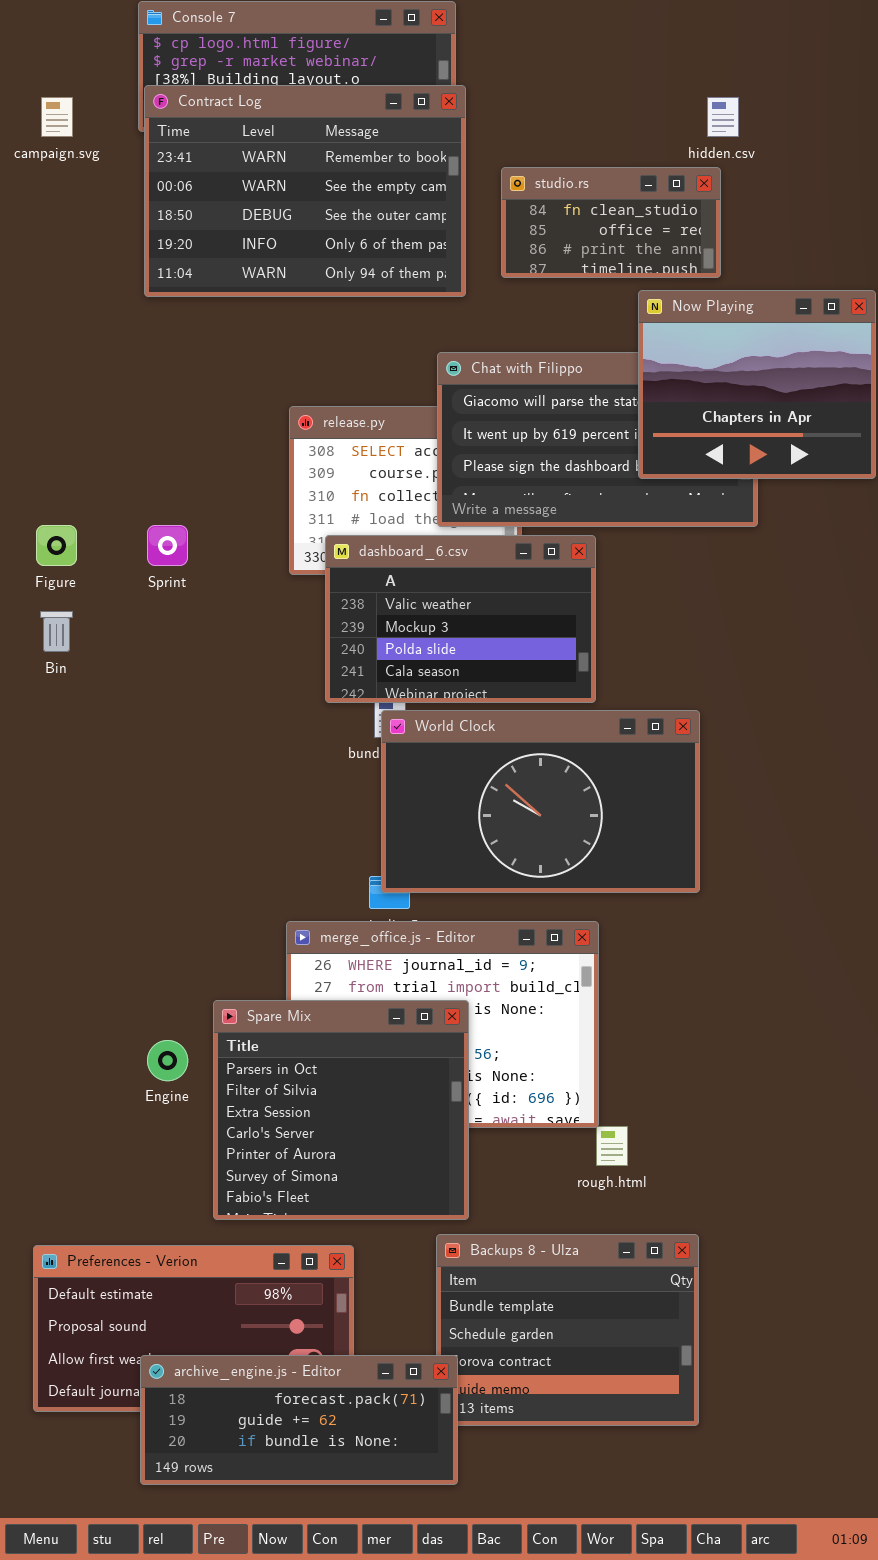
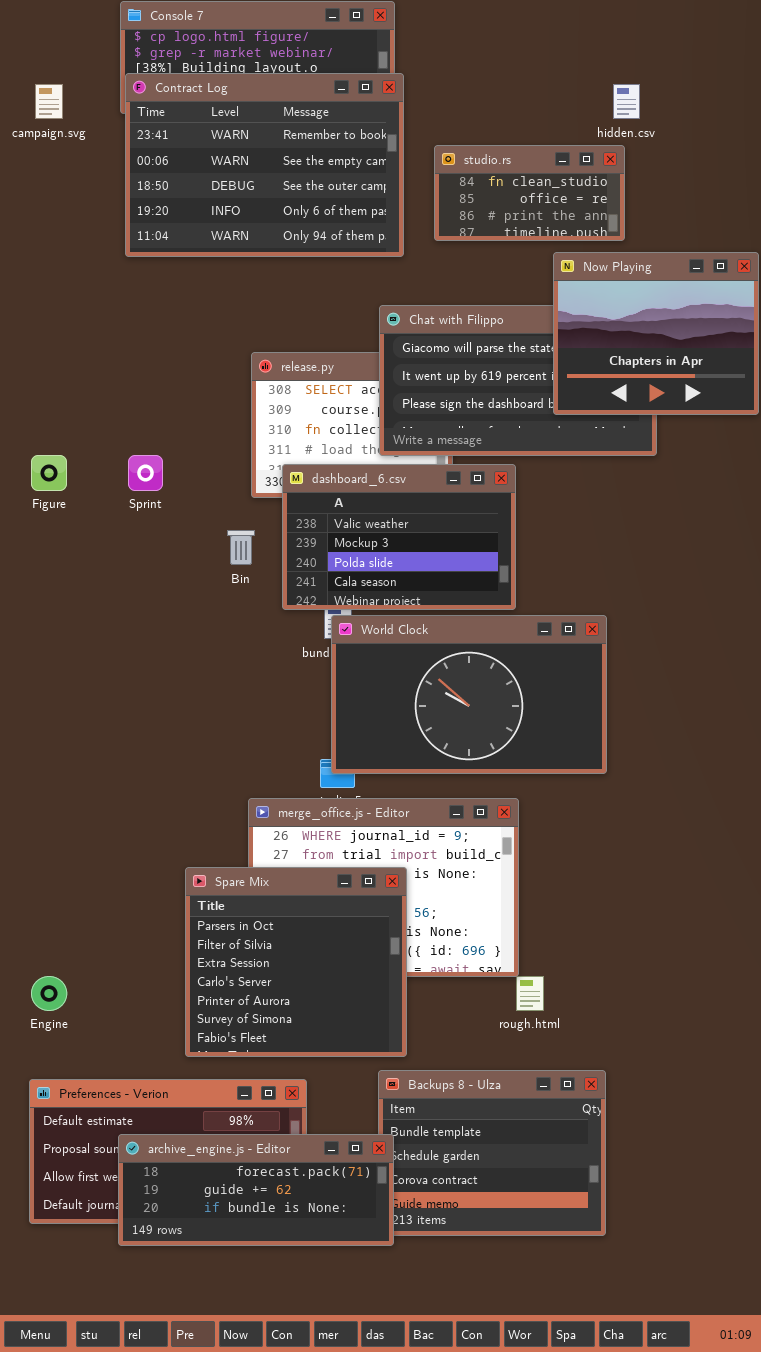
Bin: [40,611,73,652] -> [227,530,255,565], moved
Engine: [147,1040,188,1081] -> [31,976,67,1011], moved
archive_engine.js - Editor: [140,1355,458,1485] -> [118,1134,394,1246], moved

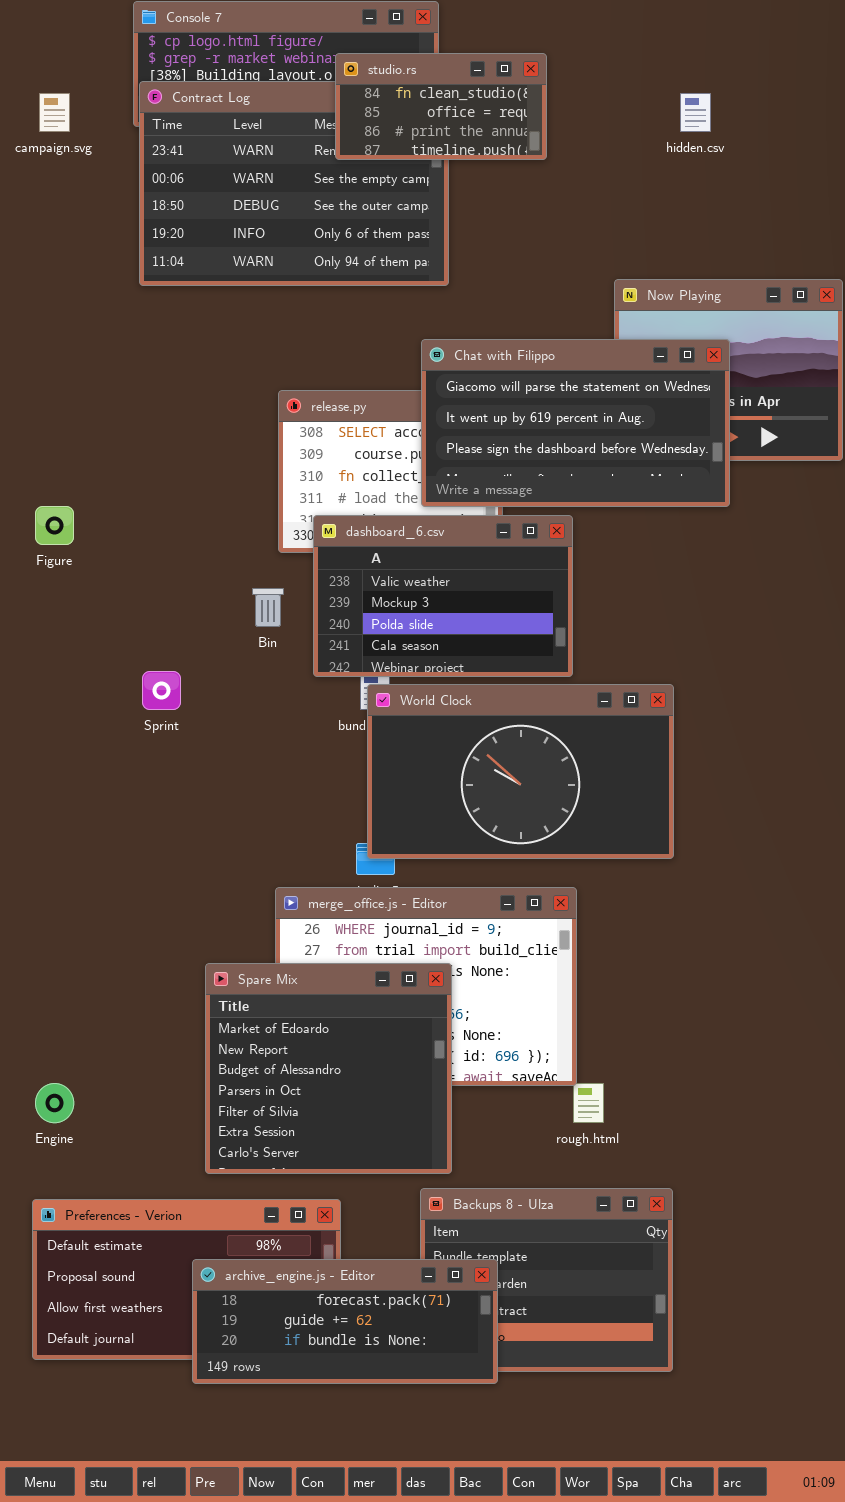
studio.rs: [434,145,625,241] -> [335,53,547,160], moved
Chat with Filippo: [379,305,657,456] -> [421,339,730,507], raised
Sprint: [128,455,163,491] -> [142,671,181,710], moved
Spare Mix: [185,867,407,1057] -> [205,963,452,1174], scrolled up 3 rows
archive_engine.js - Editor: [118,1134,394,1246] -> [192,1259,498,1384], moved

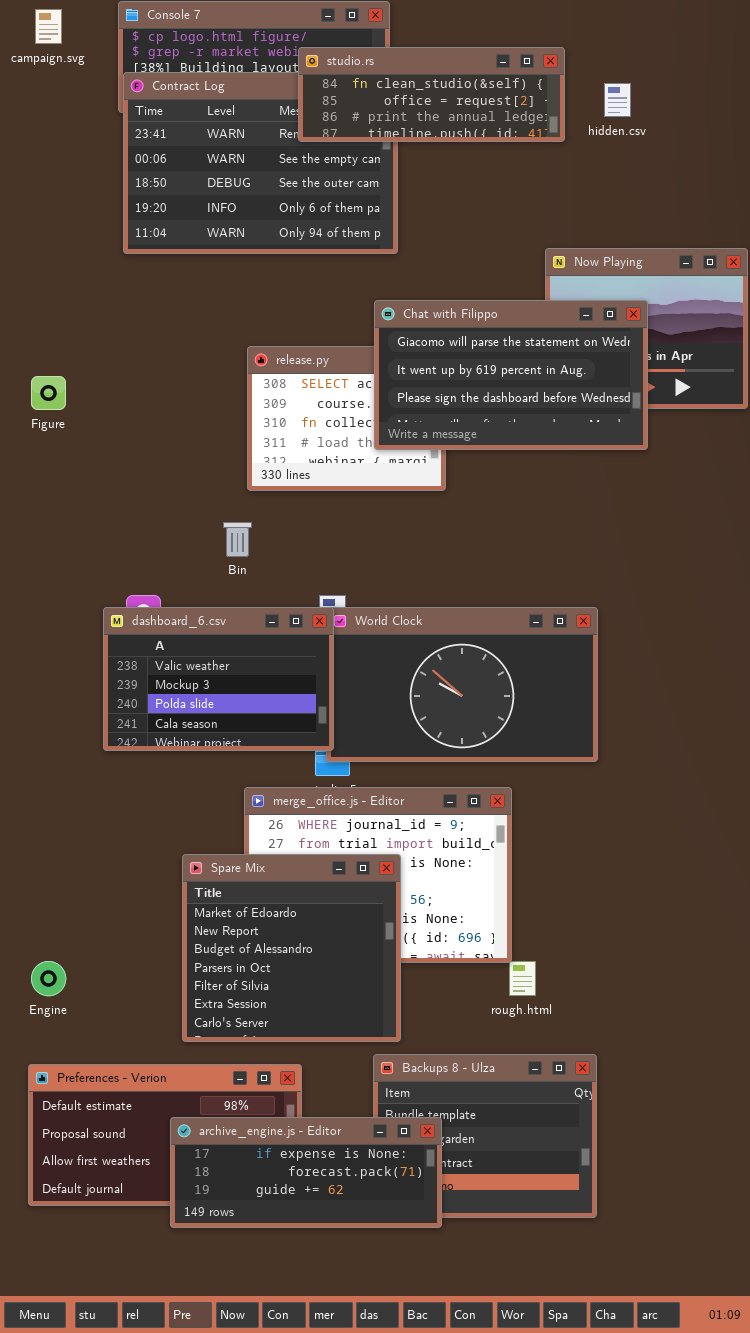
studio.rs: [335,53,547,160] -> [298,47,565,142], resized
campaign.svg: [39,93,70,132] -> [35,9,62,44], moved
Figure: [35,506,74,545] -> [31,376,66,410], moved
dashboard_6.csv: [313,515,573,677] -> [103,607,334,751], moved
archive_engine.js - Editor: [192,1259,498,1384] -> [170,1117,442,1228], scrolled up 1 row

